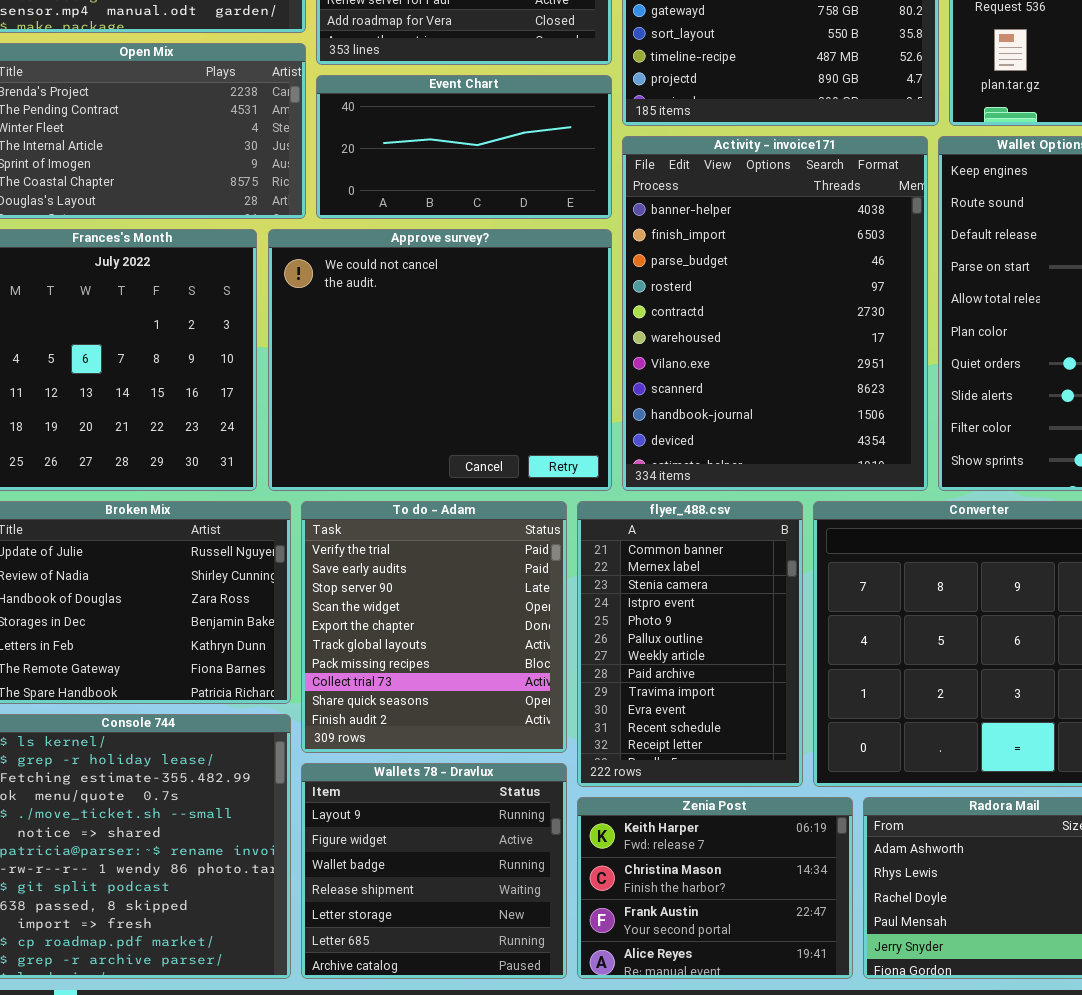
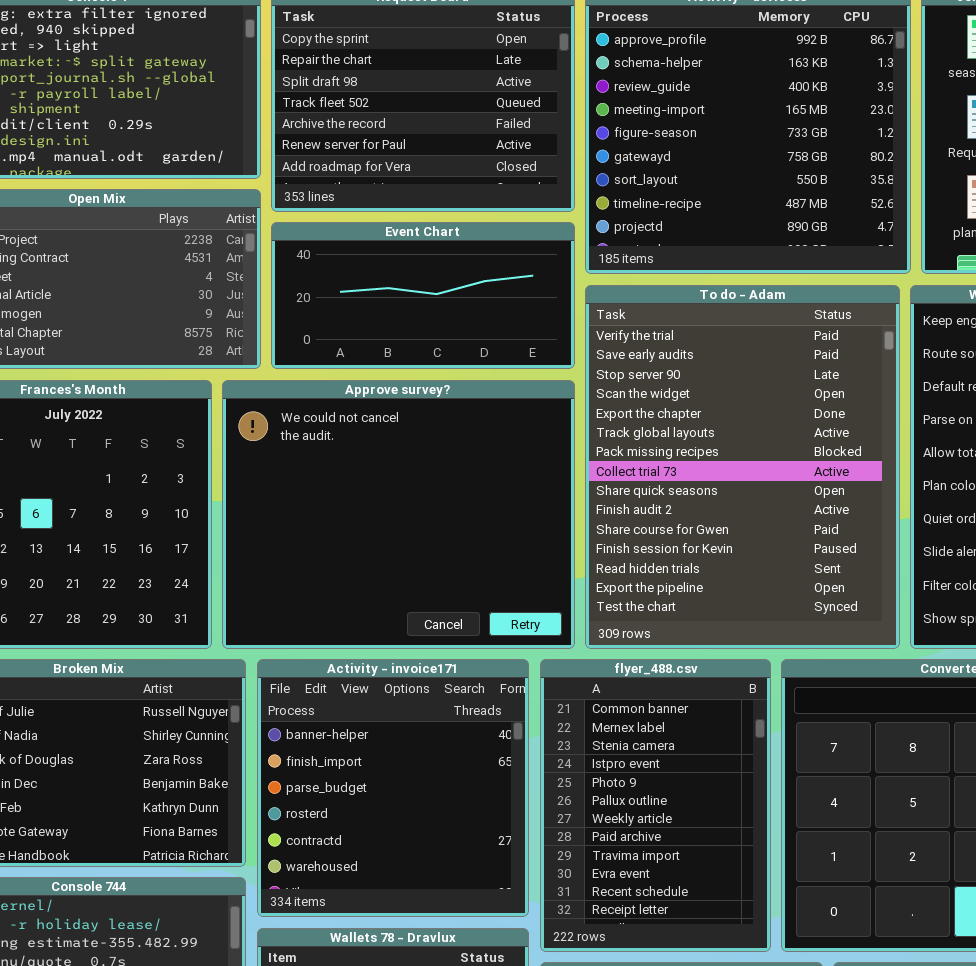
Activity - invoice171: [622,136,928,491] -> [257,659,529,917], moved, resized
To do - Adam: [301,501,567,753] -> [585,285,900,649], moved, resized

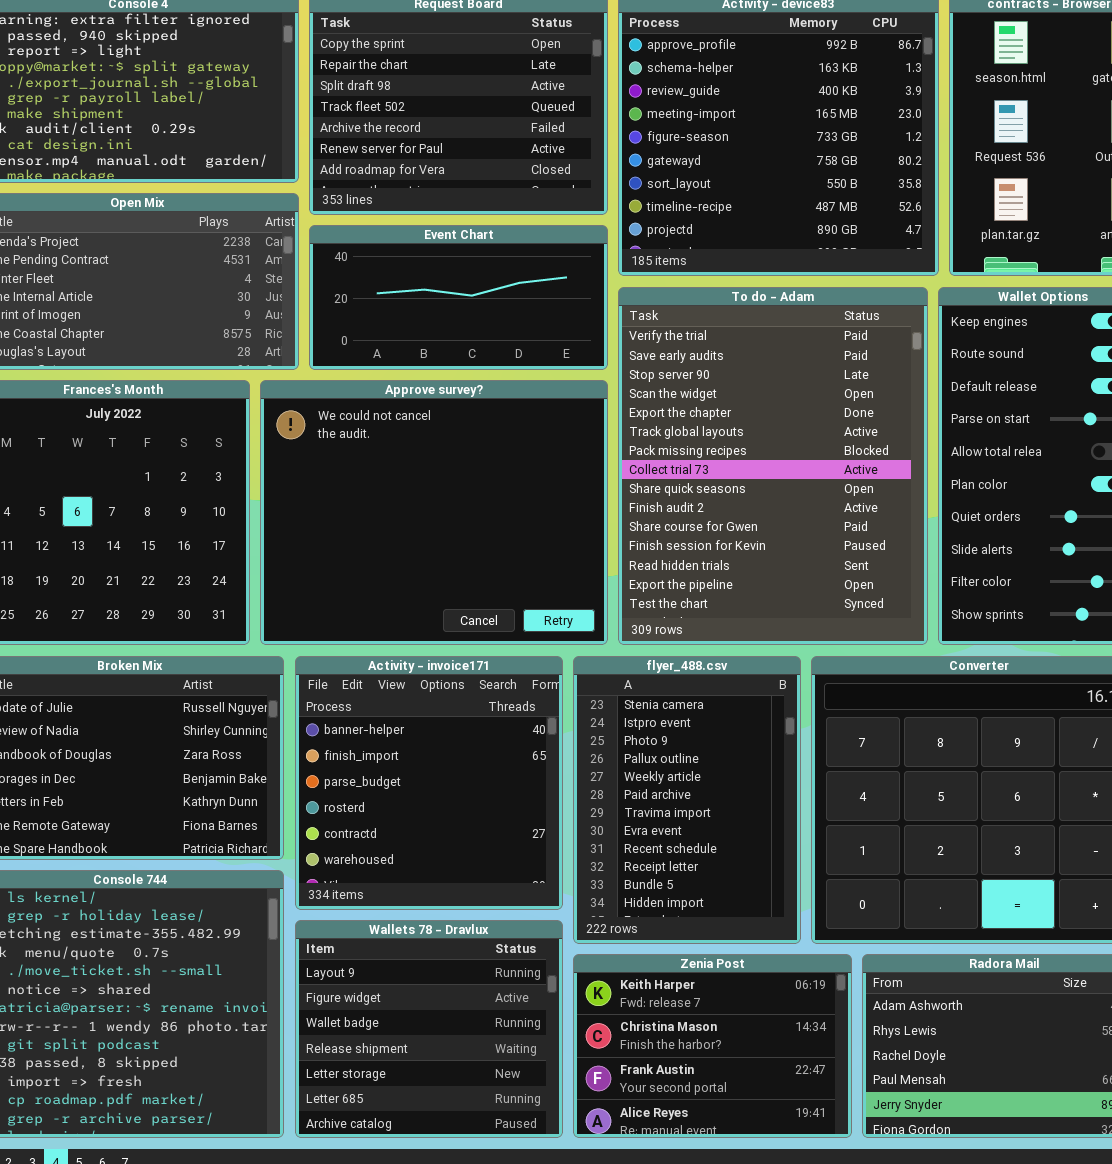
flyer_488.csv: [540,659,771,952] -> [573,656,801,944], scrolled down 2 rows

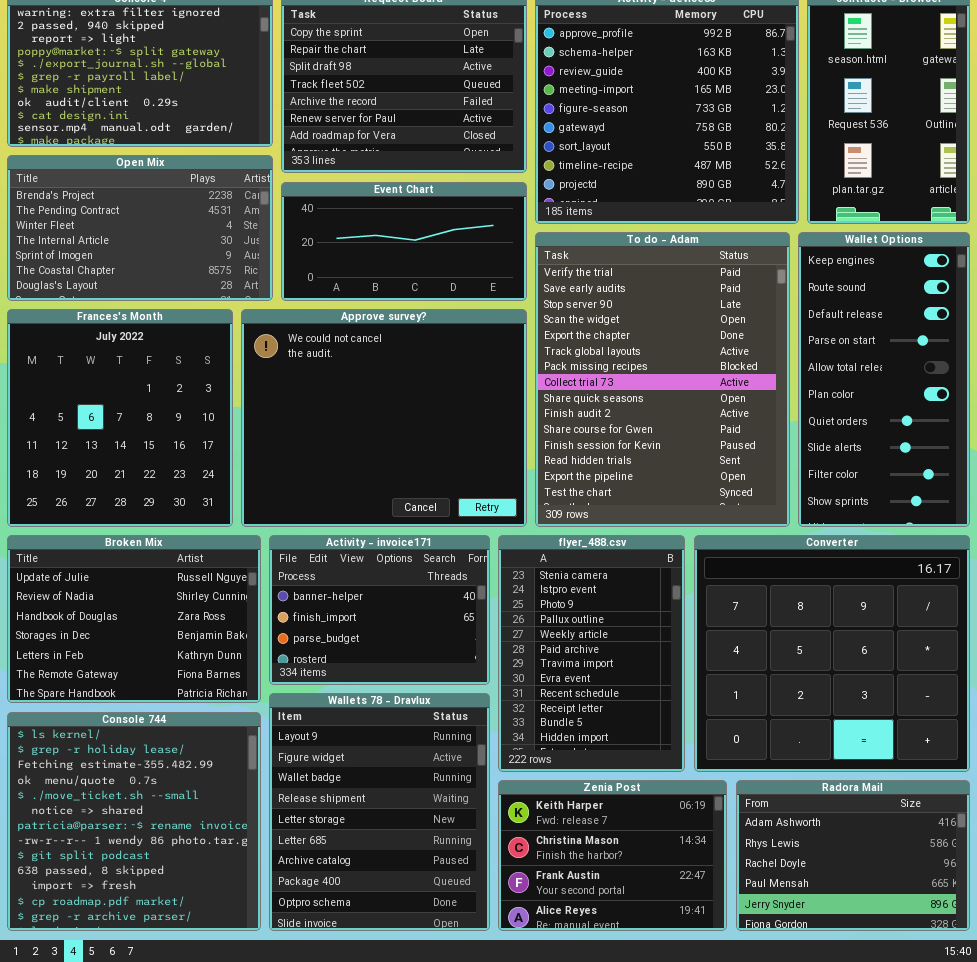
Activity - invoice171: [295,656,563,910] -> [269,535,490,685], resized
Wallets 78 - Dravlux: [295,920,563,1138] -> [269,693,490,931], resized

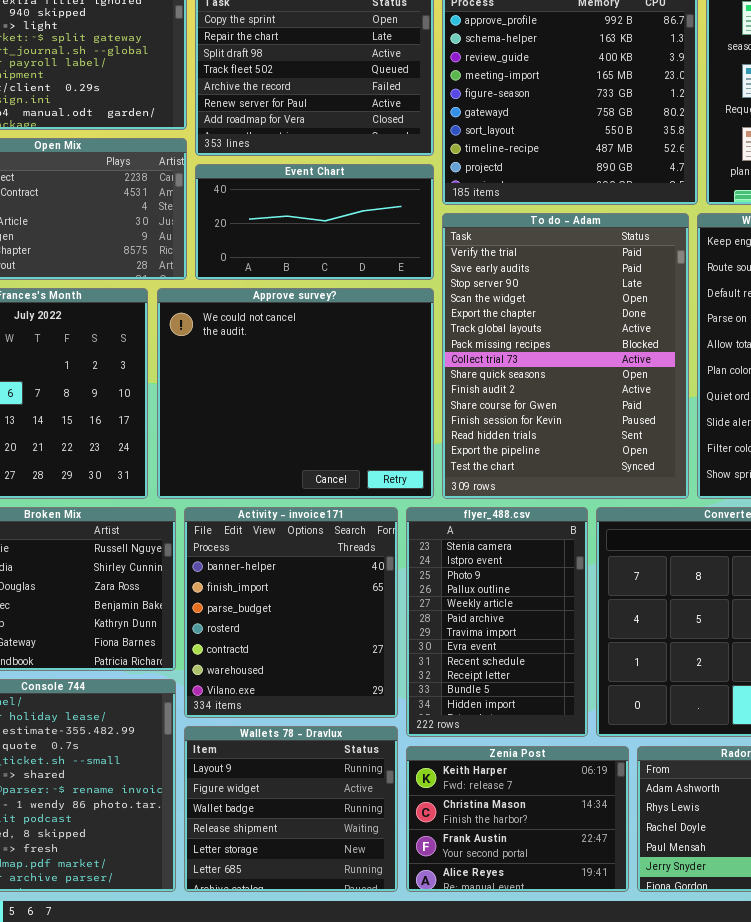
Activity - invoice171: [269,535,490,685] -> [184,507,398,718], resized
Wallets 78 - Dravlux: [269,693,490,931] -> [184,726,398,892], resized

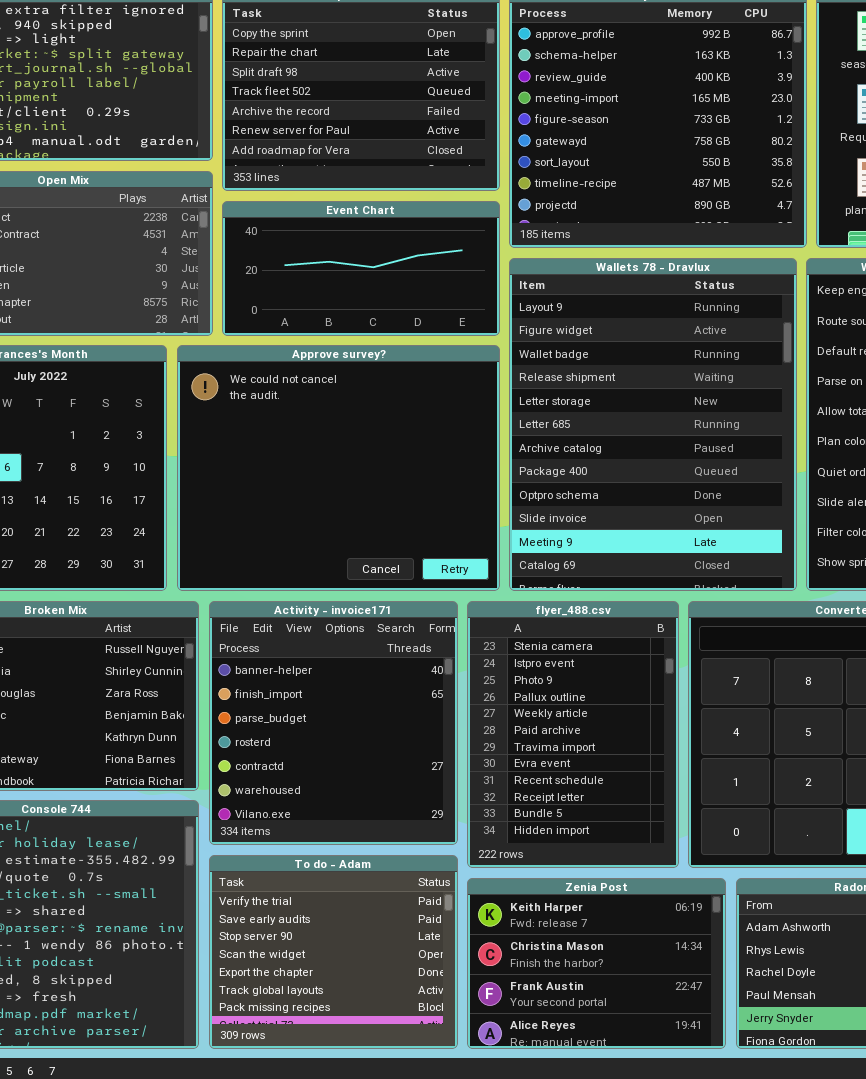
To do - Adam: [442,213,689,499] -> [209,855,458,1049], moved, resized
Wallets 78 - Dravlux: [184,726,398,892] -> [509,258,797,591], moved, resized

